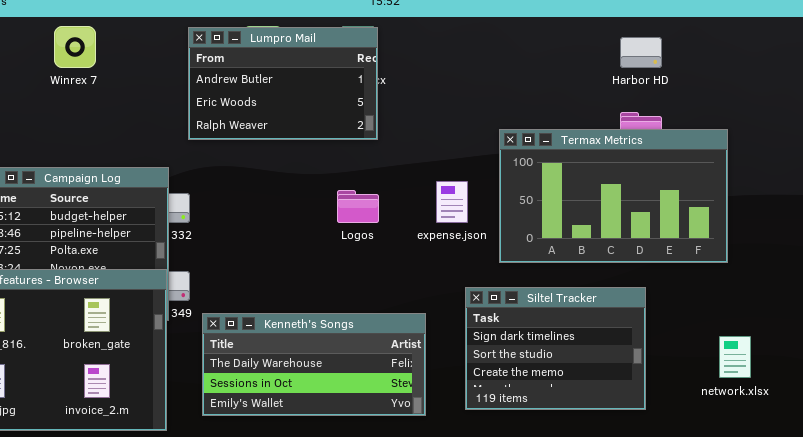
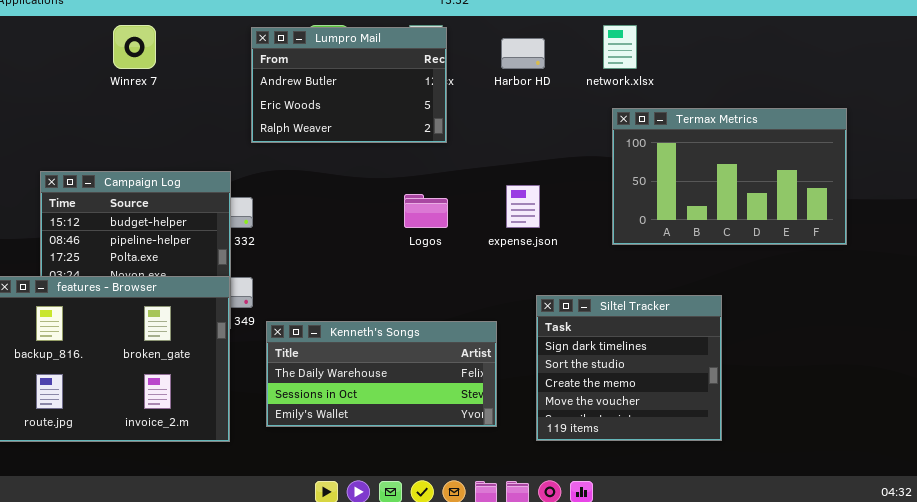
Harbor HD: [620,37,662,68] -> [501,38,545,69], moved
Termax Metrics: [499,129,728,263] -> [612,108,847,245], moved
Siltel Tracker: [465,287,646,410] -> [536,295,722,441], resized
network.xlsx: [719,336,751,378] -> [603,25,637,69], moved

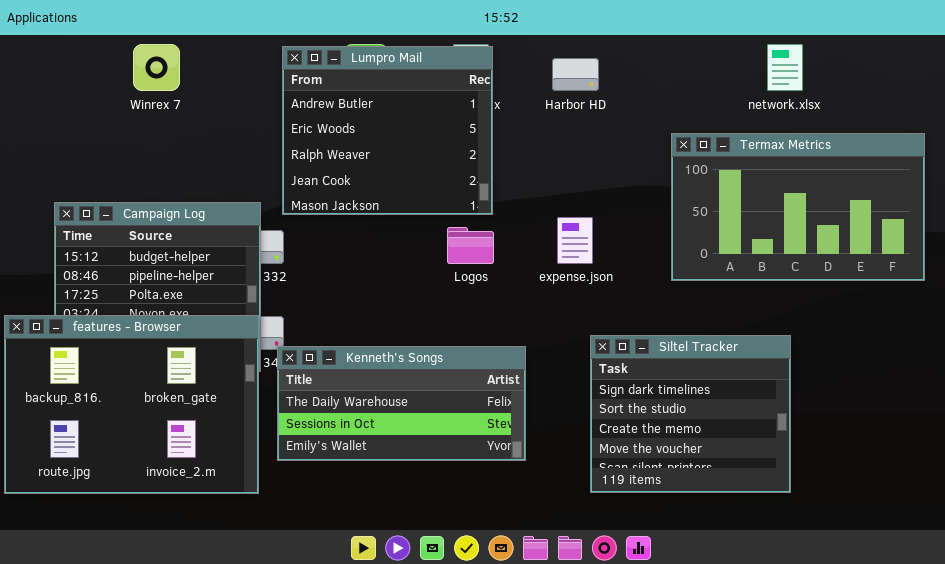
network.xlsx: [603,25,637,69] -> [767,44,803,91], moved
Lumpro Mail: [251,27,447,143] -> [282,46,493,215], resized
Kenneth's Songs: [266,321,497,427] -> [277,346,526,461], moved

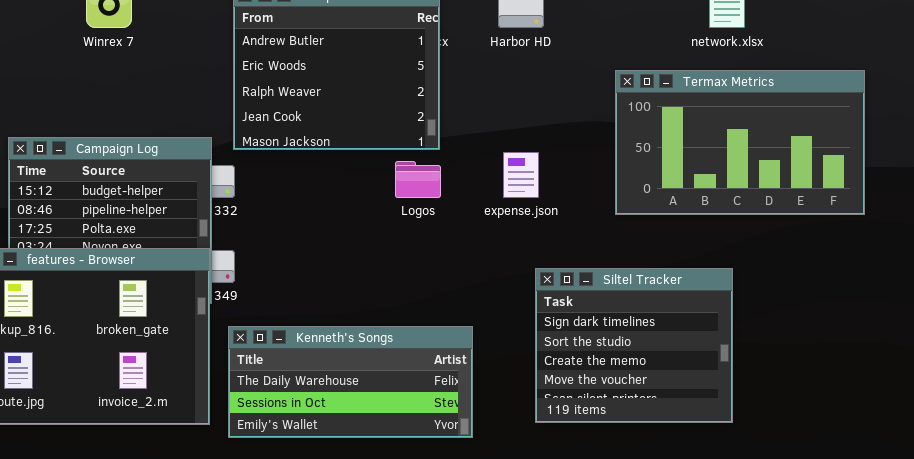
Kenneth's Songs: [277,346,526,461] -> [228,326,473,438], moved

